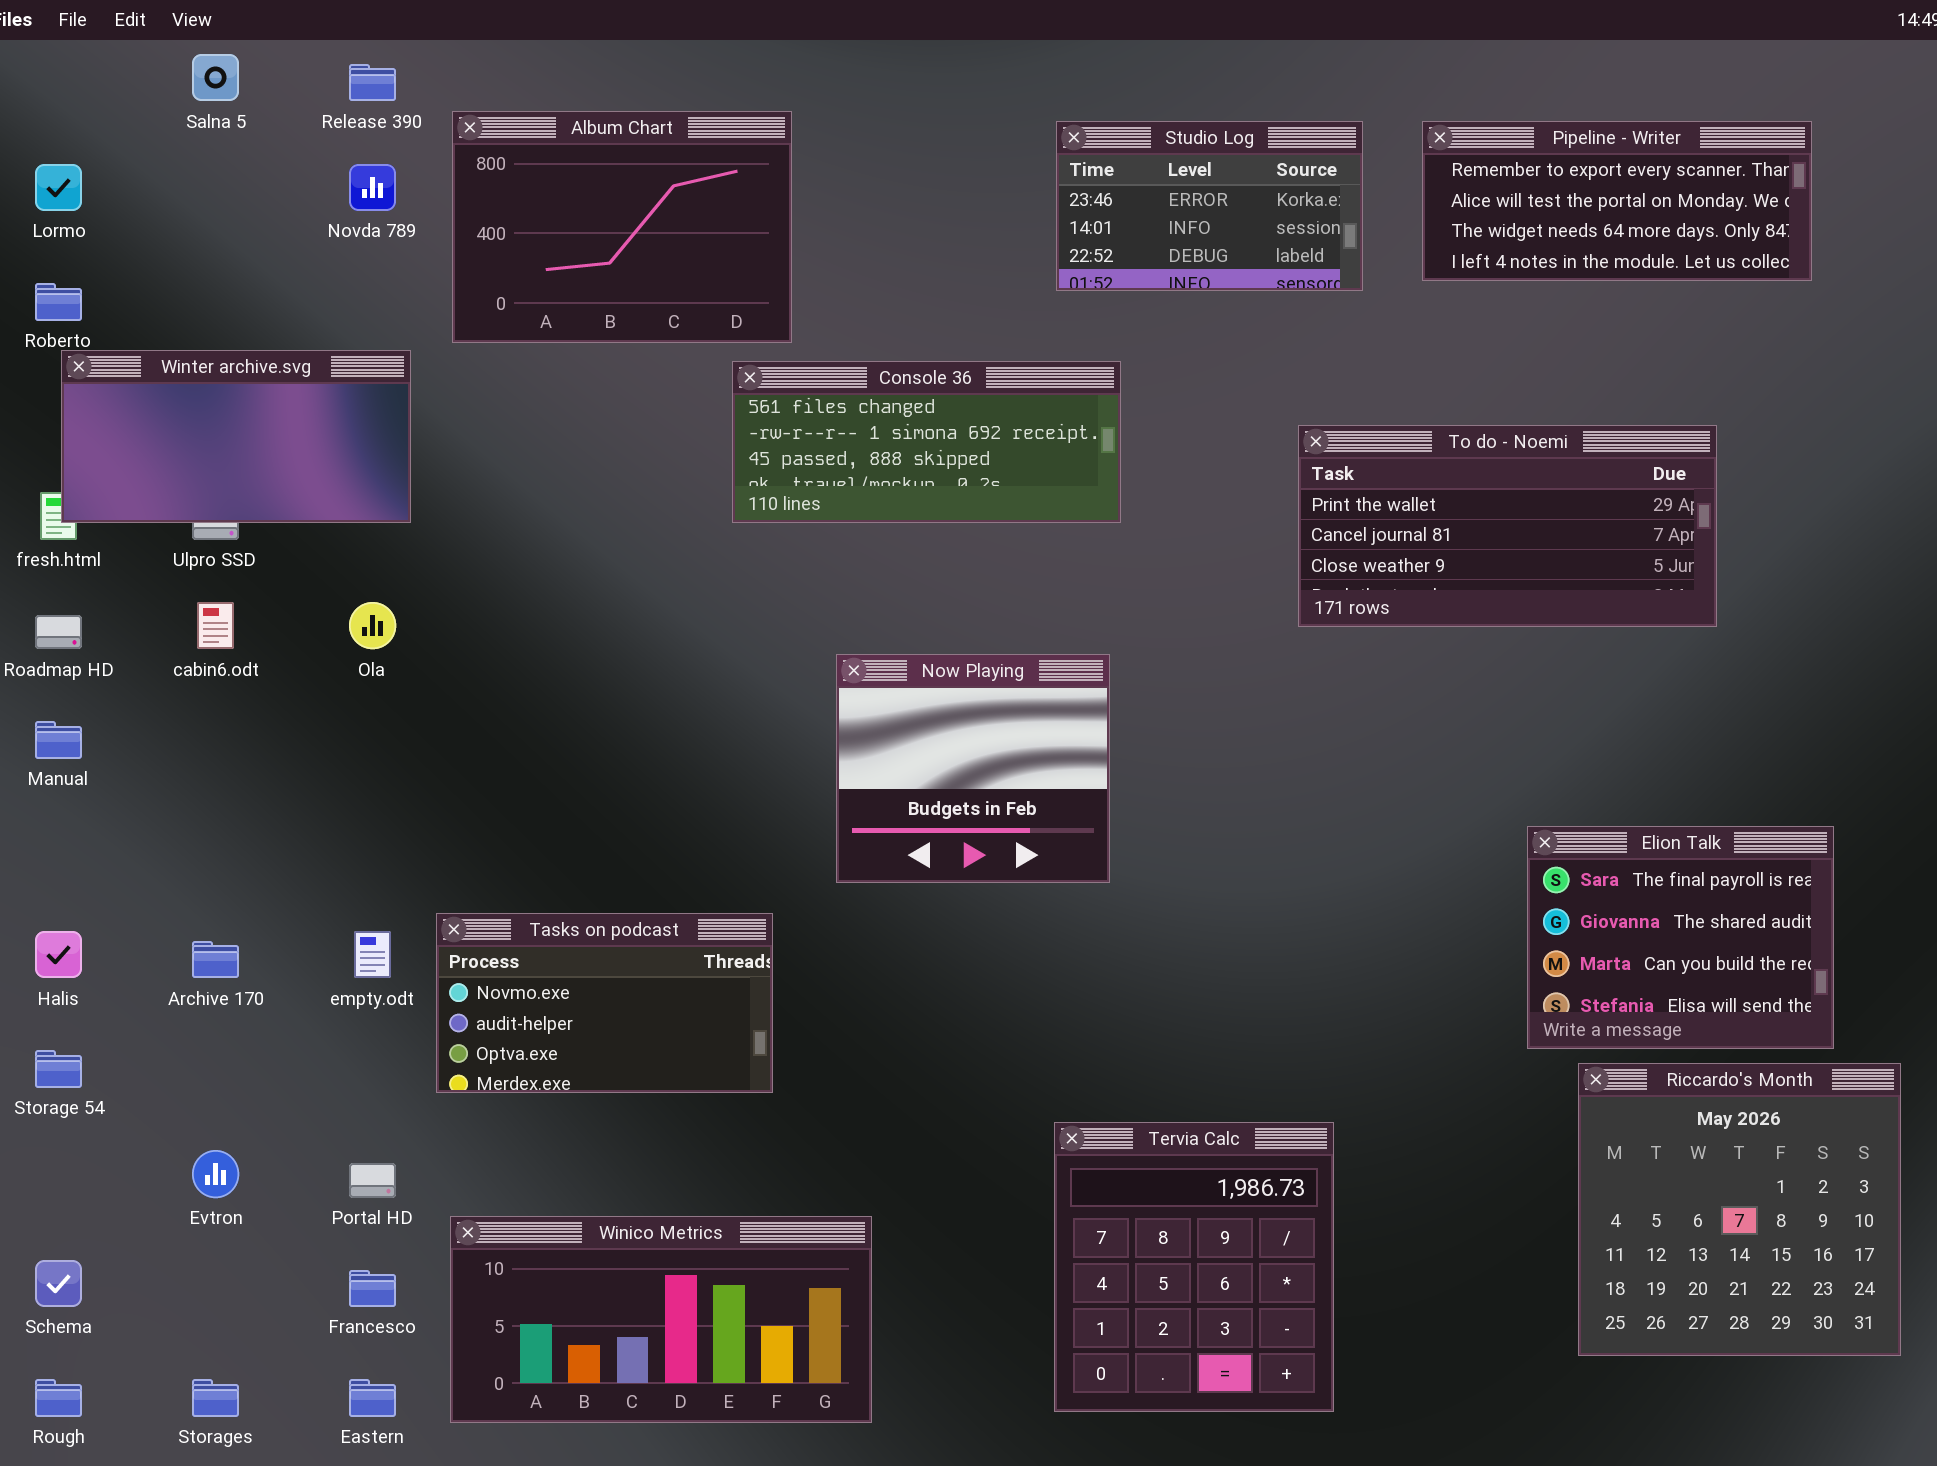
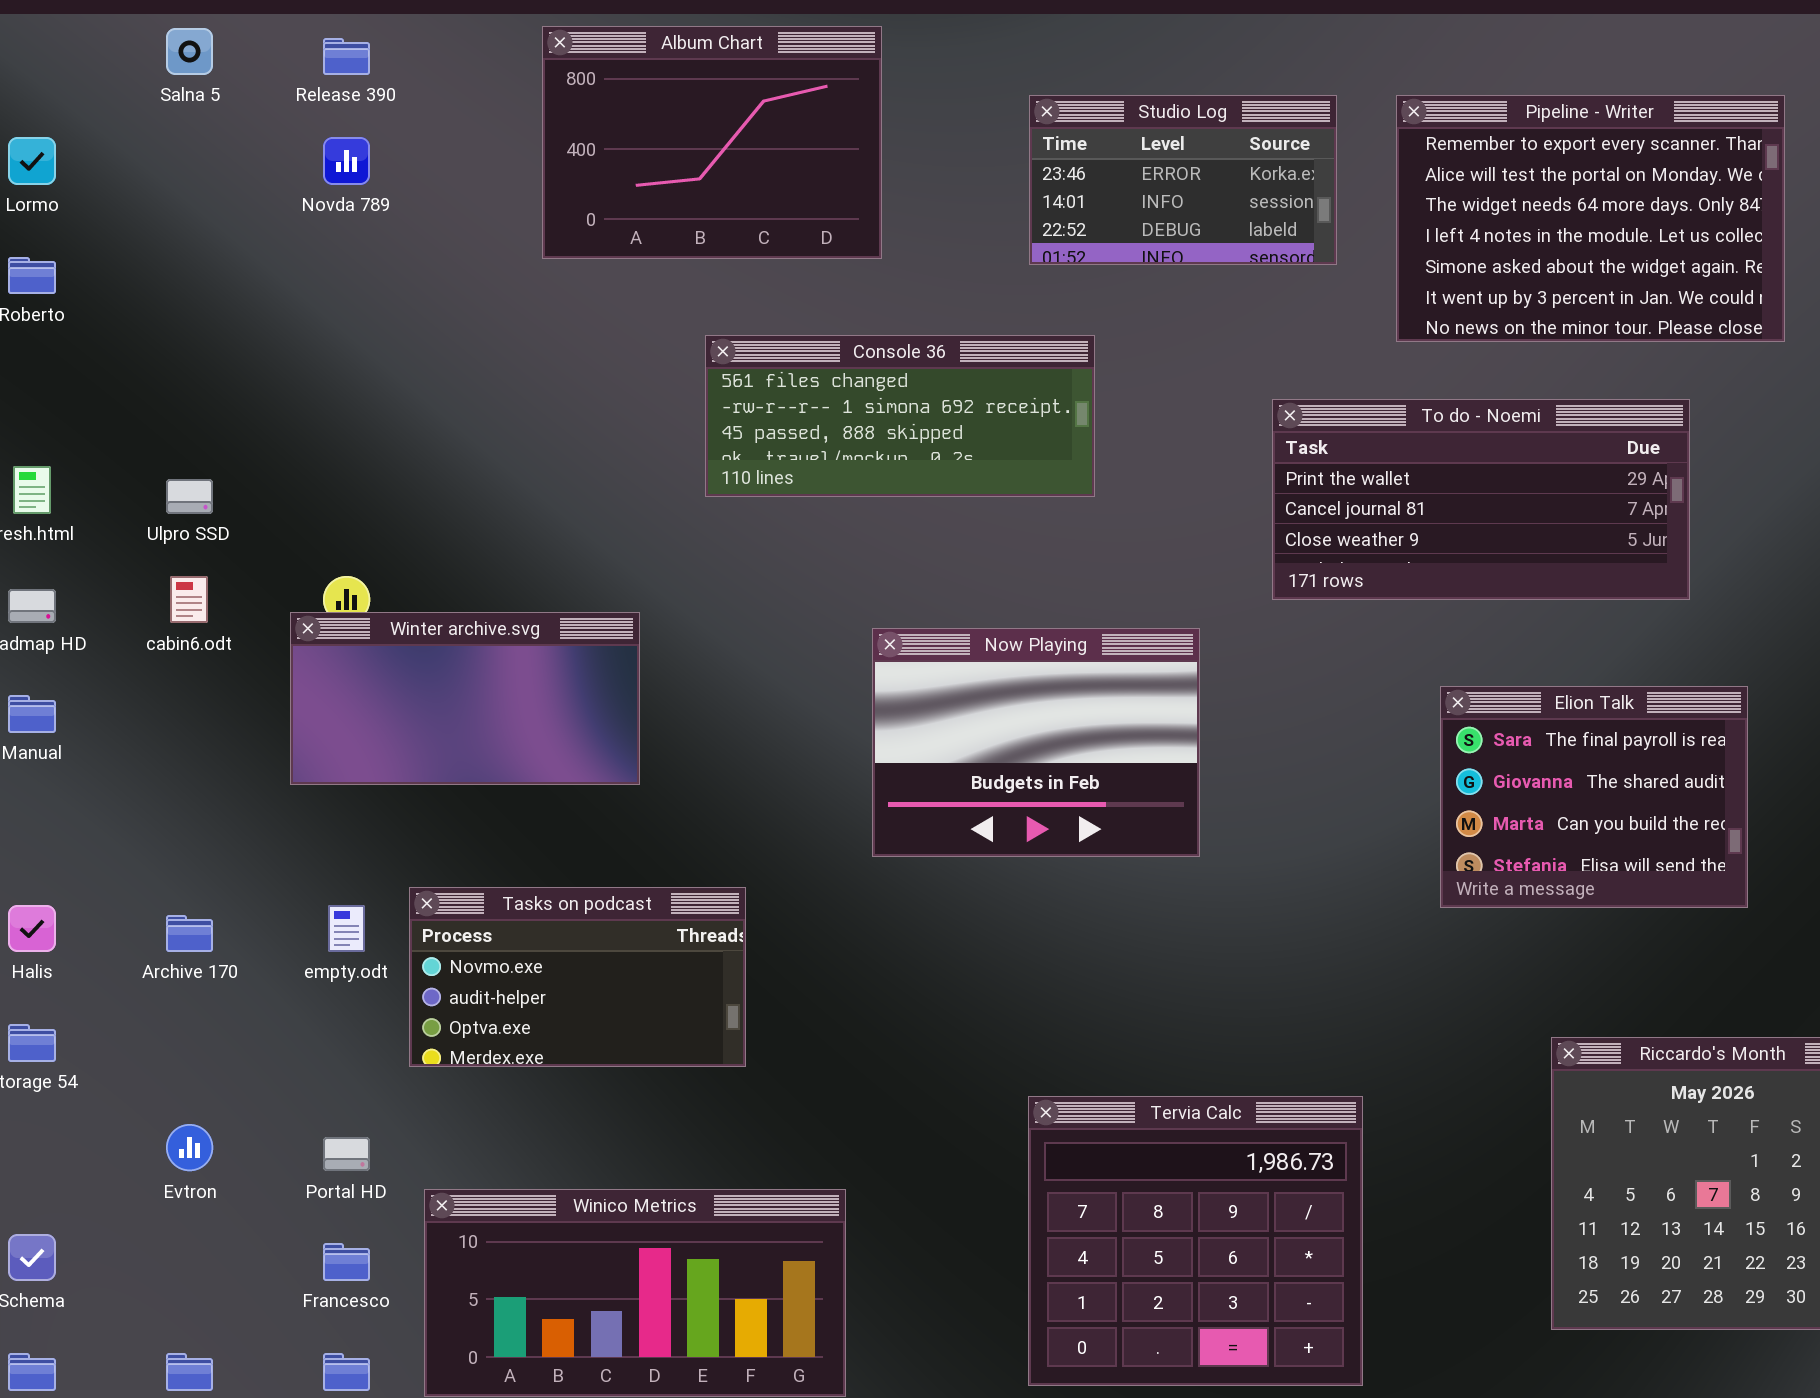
Album Chart: [452,111,792,343] -> [542,26,882,259], moved
Pipeline - Writer: [1422,121,1812,281] -> [1396,95,1785,342], resized
Winter archive.svg: [61,350,411,523] -> [290,612,640,785], moved
Now Playing: [836,654,1110,883] -> [872,628,1200,857], moved, resized
Elion Talk: [1527,826,1834,1049] -> [1440,686,1748,908], moved
Tervia Calc: [1054,1122,1334,1412] -> [1028,1096,1363,1386], resized

